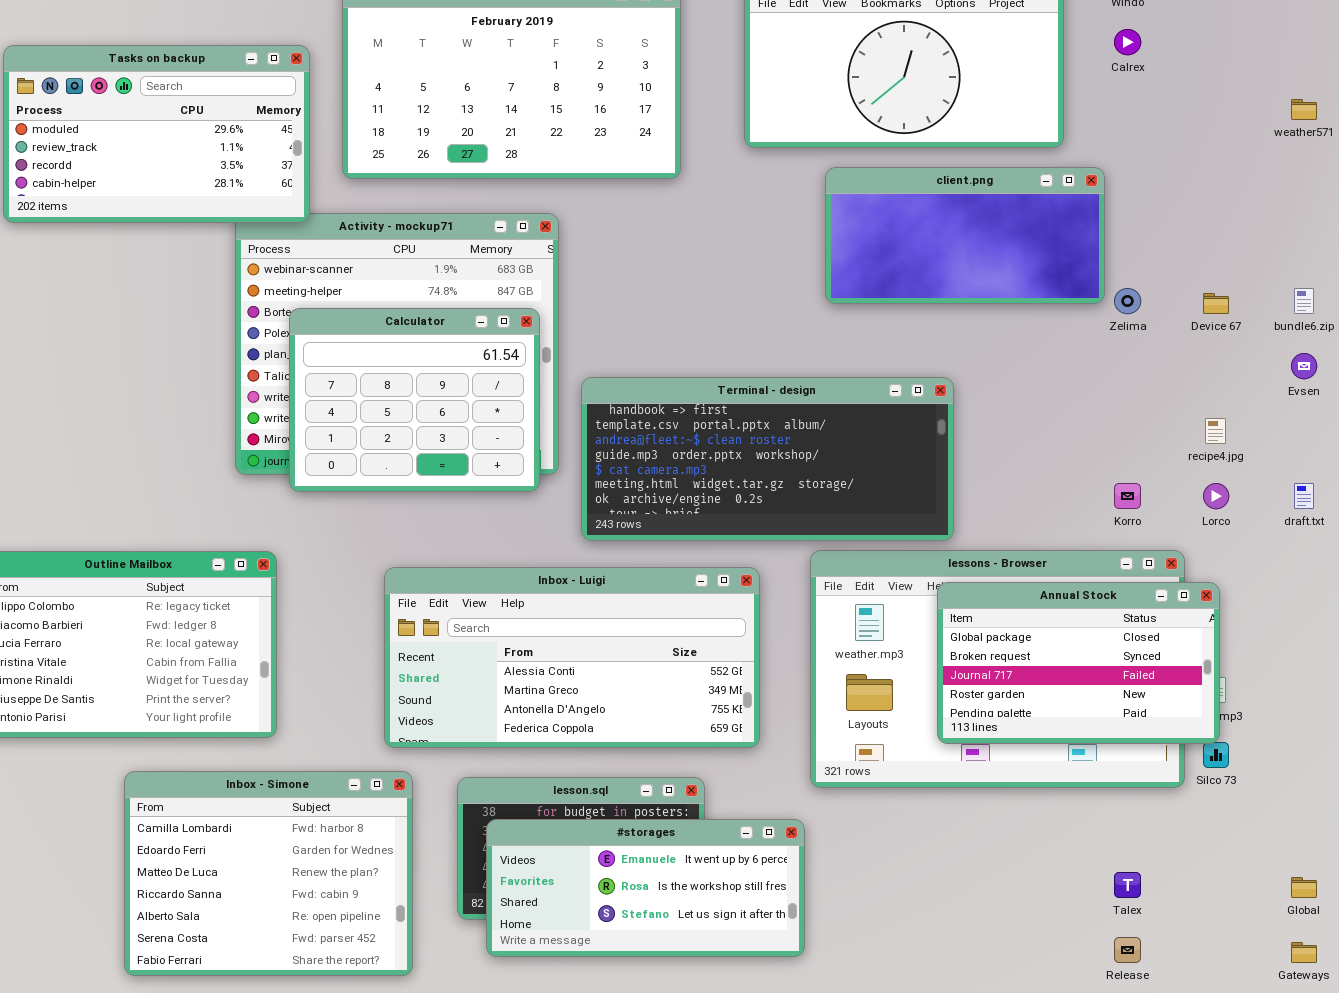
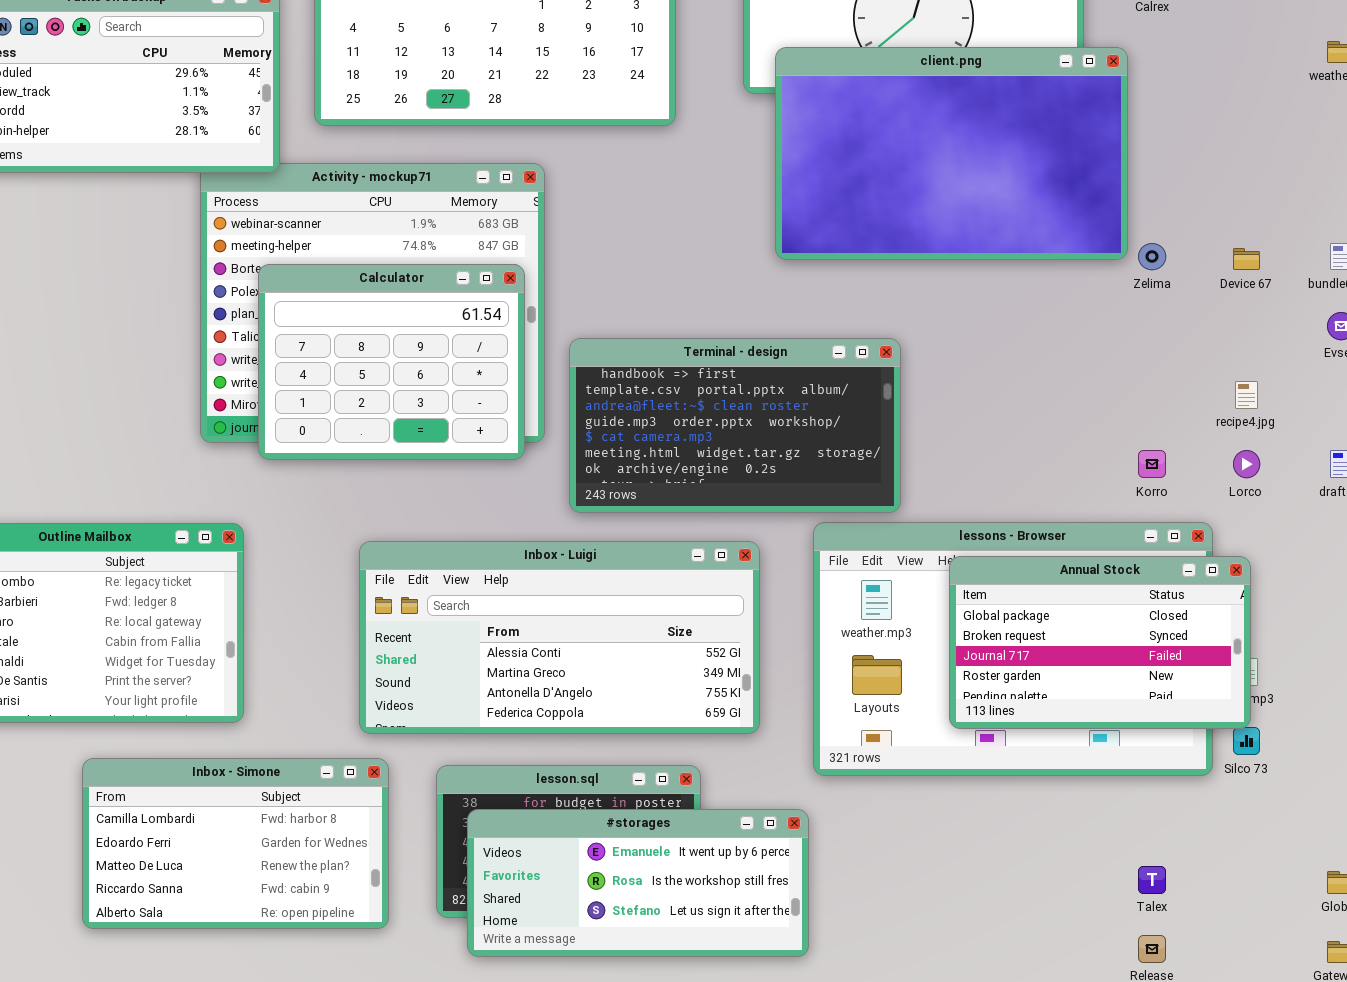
client.png: [825,167,1105,304] -> [775,47,1128,260], resized
Terminal - design: [581,377,954,541] -> [569,338,901,513], resized
Inbox - Simone: [124,771,413,976] -> [82,758,389,929], resized

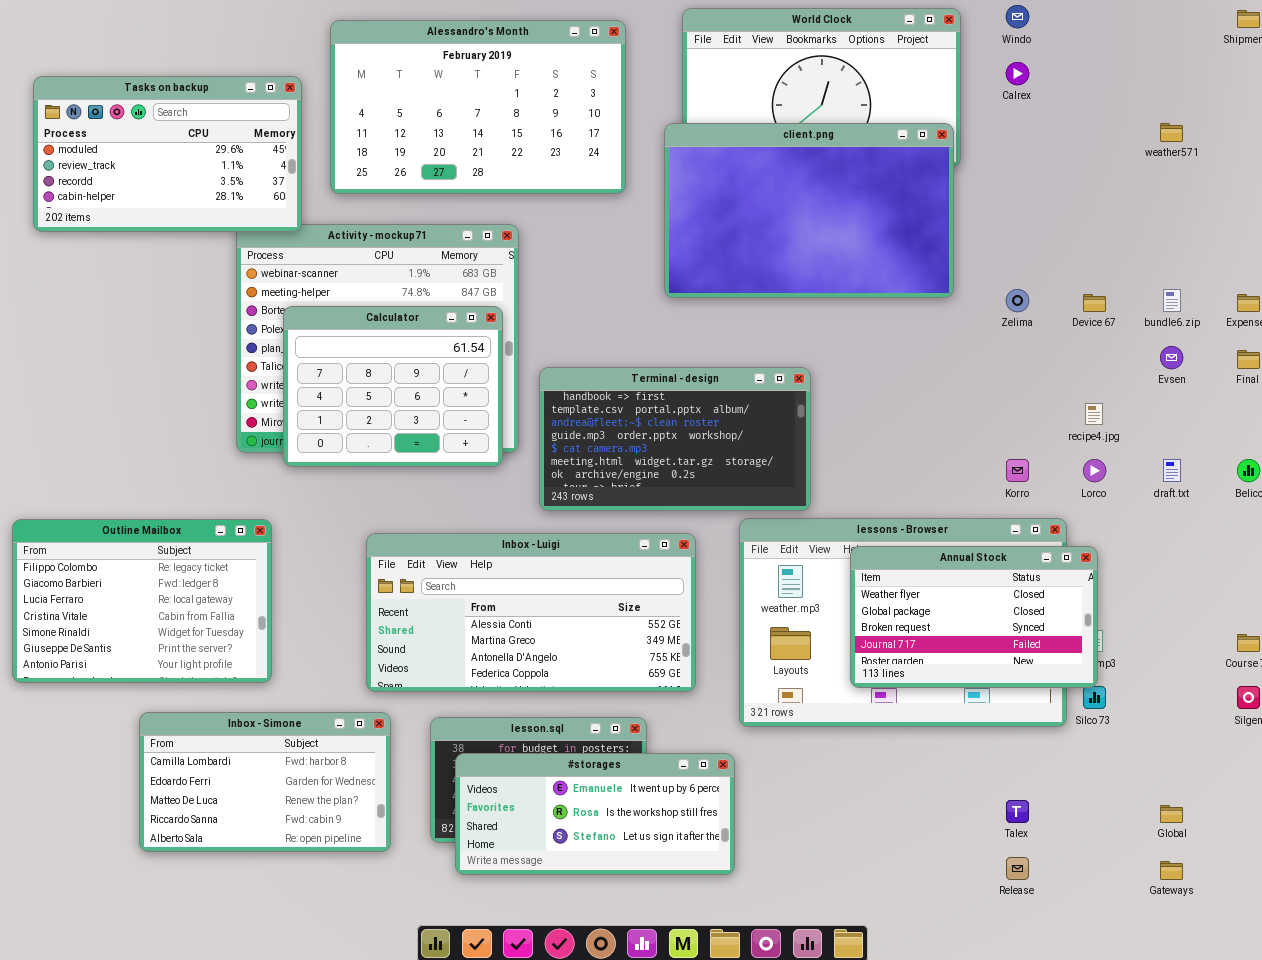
client.png: [775,47,1128,260] -> [664,123,954,298], moved
Annual Stock: [949,556,1251,729] -> [850,546,1098,688], scrolled up 1 row

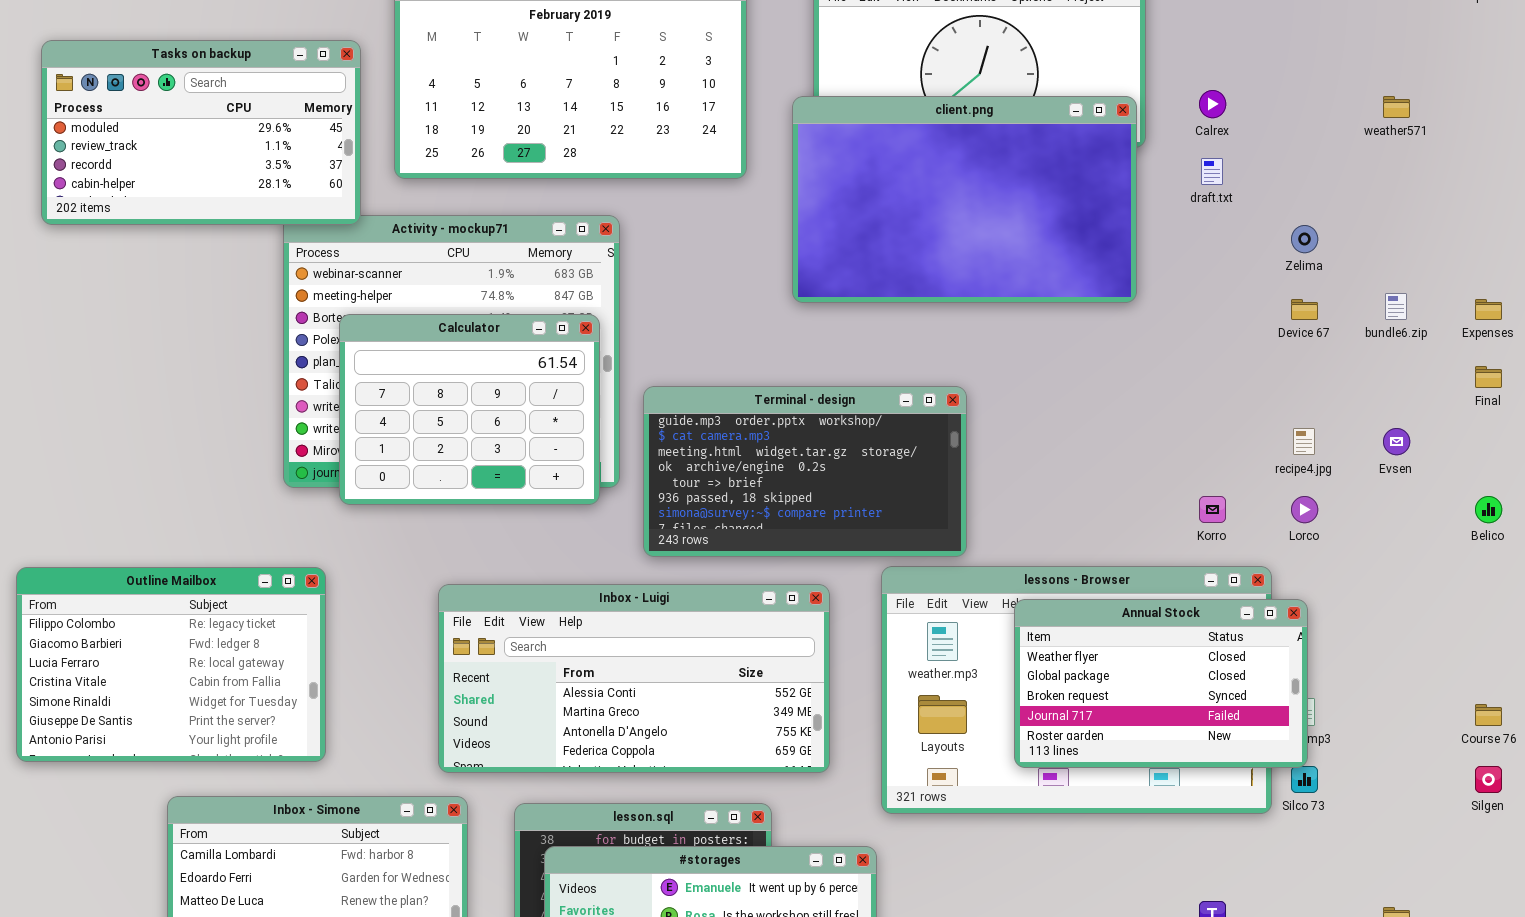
Calrex: [1006,62,1029,85] -> [1199,90,1226,118], moved
Zelima: [1006,289,1029,312] -> [1291,225,1318,253], moved
Evsen: [1160,346,1183,369] -> [1383,428,1410,455], moved
Terminal - design: [539,367,811,511] -> [643,386,967,557], scrolled down 3 rows
draft.txt: [1163,459,1181,482] -> [1201,158,1223,185], moved

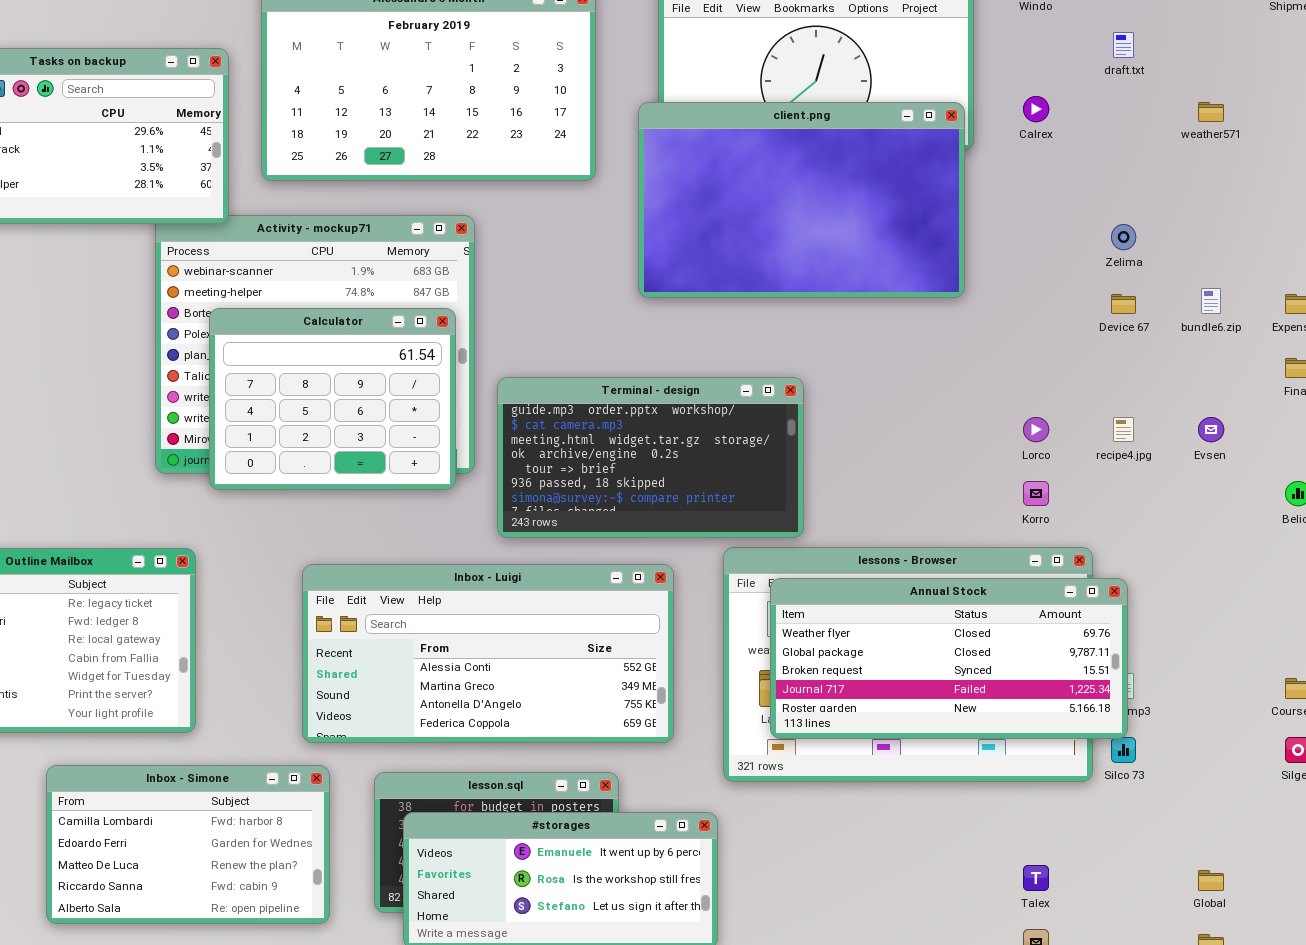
draft.txt: [1201,158,1223,185] -> [1113,32,1134,58], moved
Lorco: [1291,496,1318,523] -> [1023,417,1049,442], moved
Annual Stock: [1014,599,1308,768] -> [770,578,1128,739], resized

